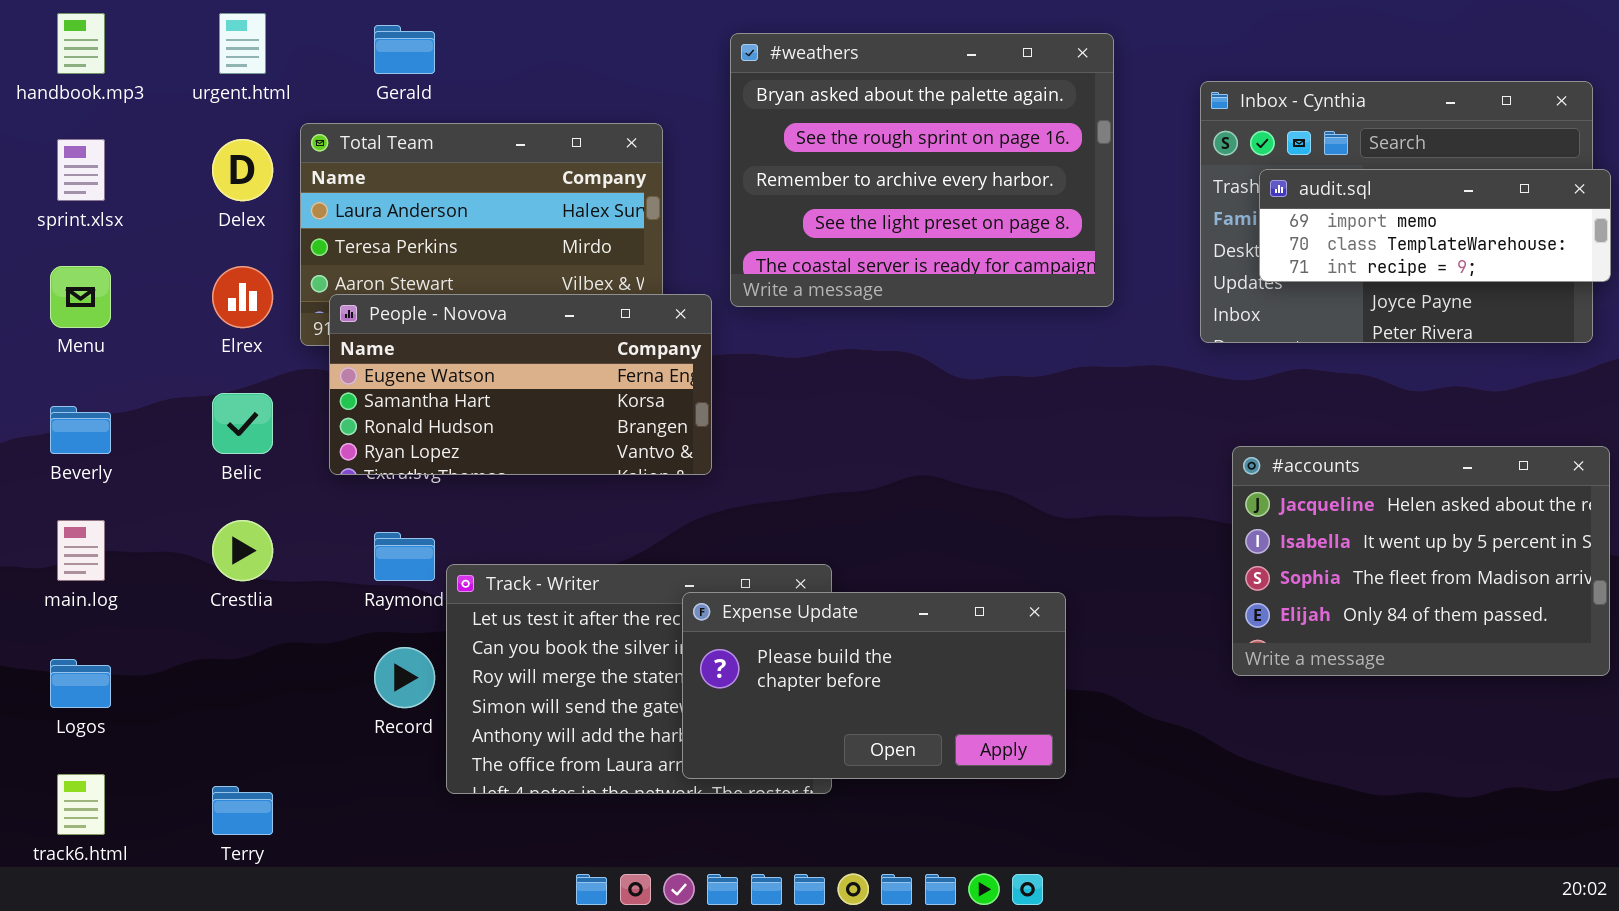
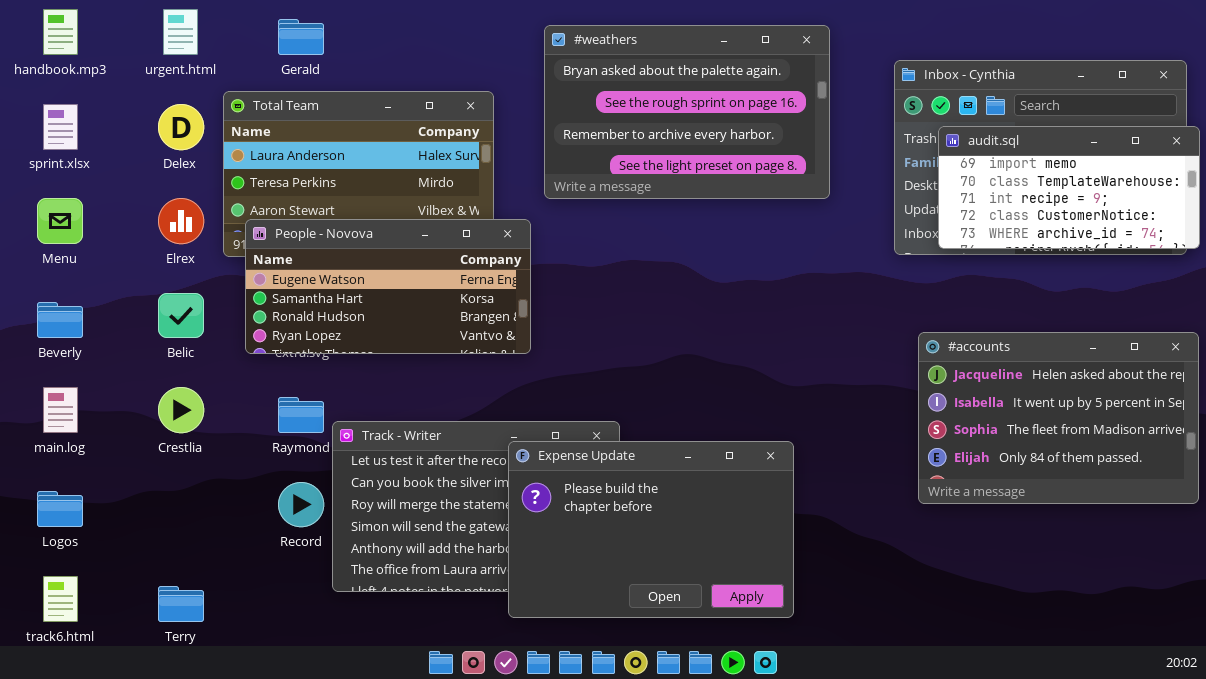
#weathers: [730,33,1114,307] -> [544,25,830,199], resized
audit.sql: [1259,169,1611,282] -> [938,126,1200,249], resized
Expense Update: [682,592,1066,779] -> [508,441,794,618], resized

